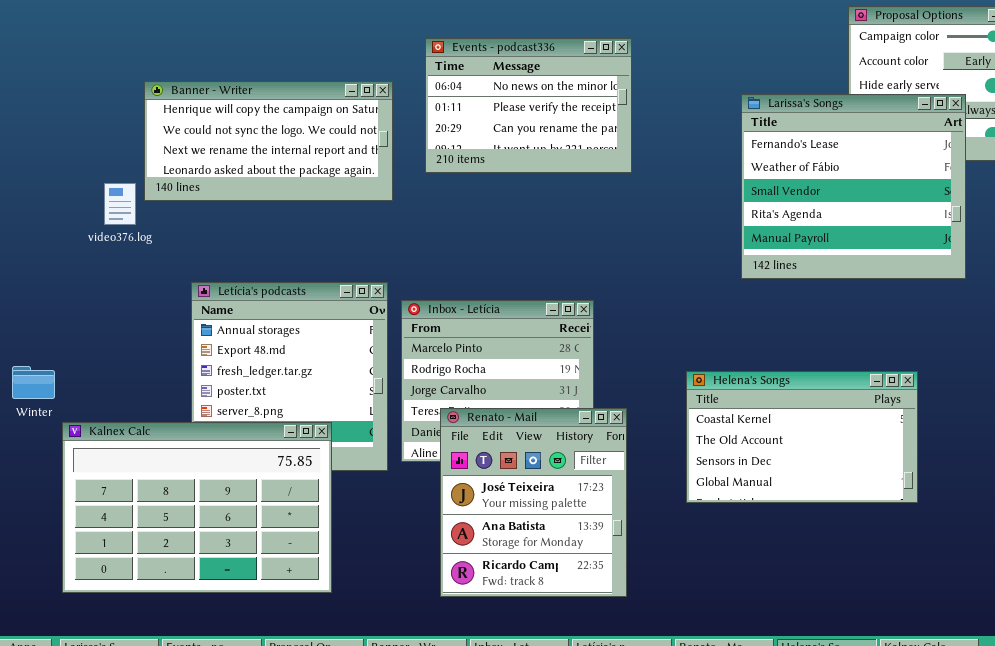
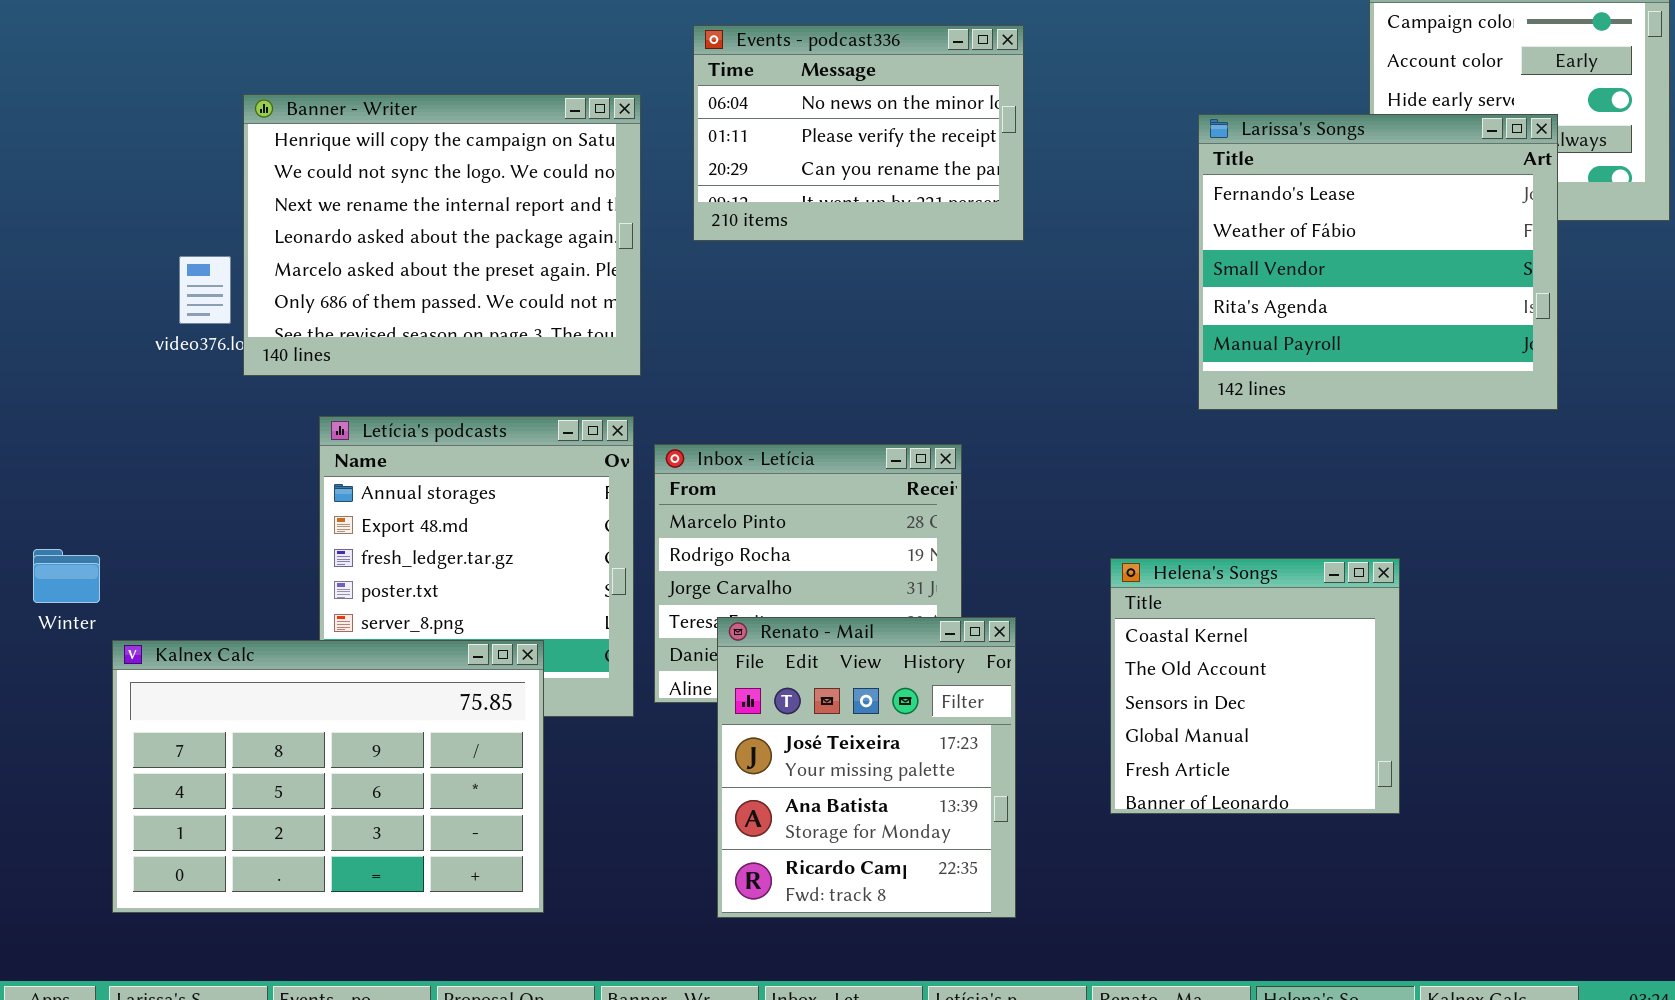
Banner - Writer: [144,81,393,201] -> [243,94,641,376], resized
Helena's Songs: [686,371,918,503] -> [1110,558,1400,814], resized

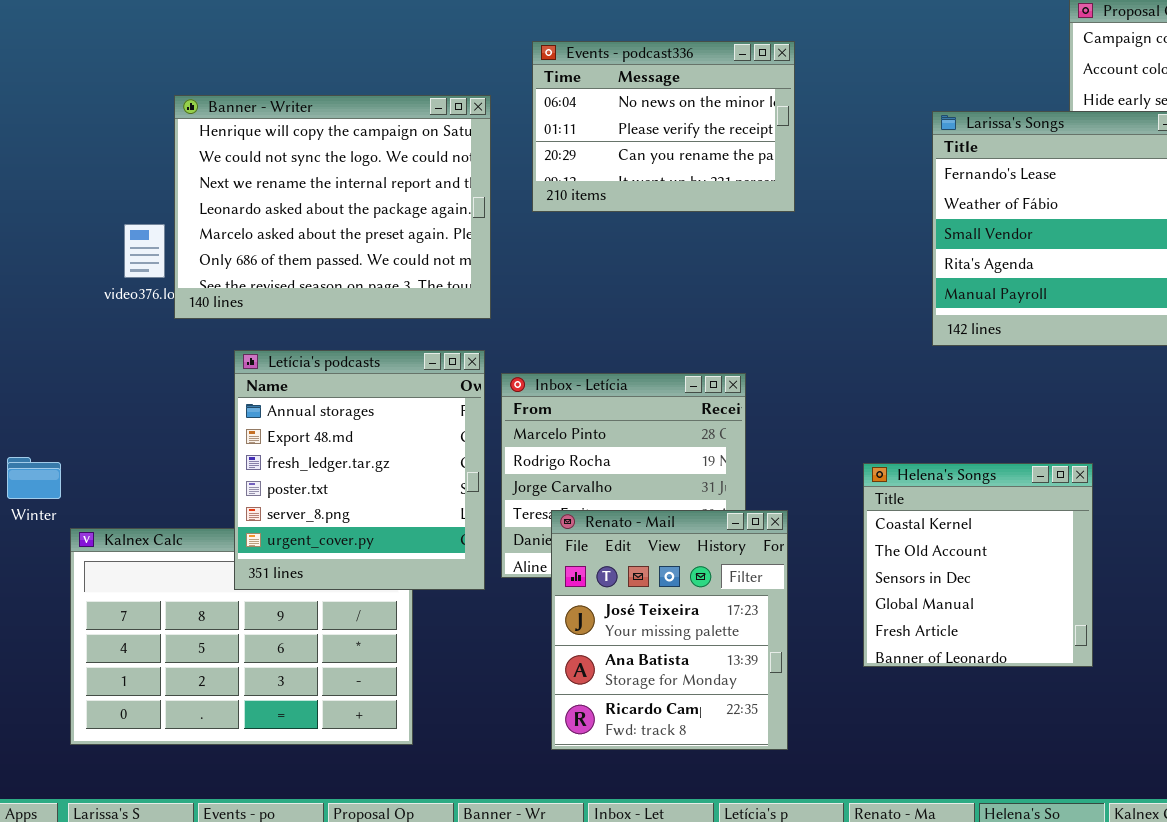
Letícia's podcasts: [319,416,634,717] -> [234,350,485,590], raised

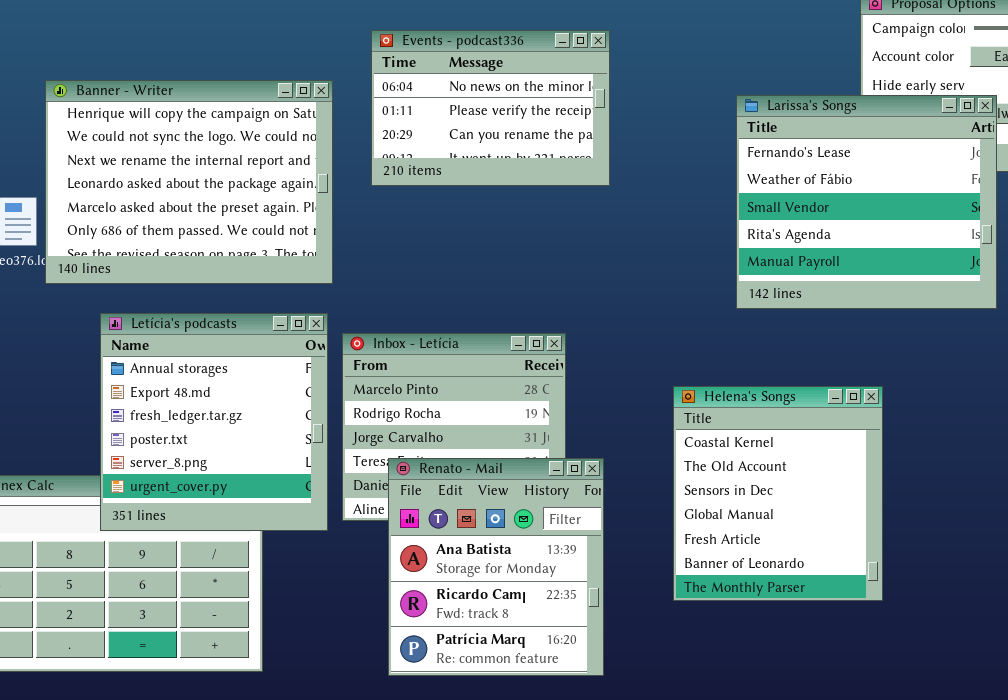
Helena's Songs: [863,463,1093,667] -> [673,386,883,601], resized
Renato - Mail: [551,510,788,750] -> [388,458,604,676], scrolled down 1 row

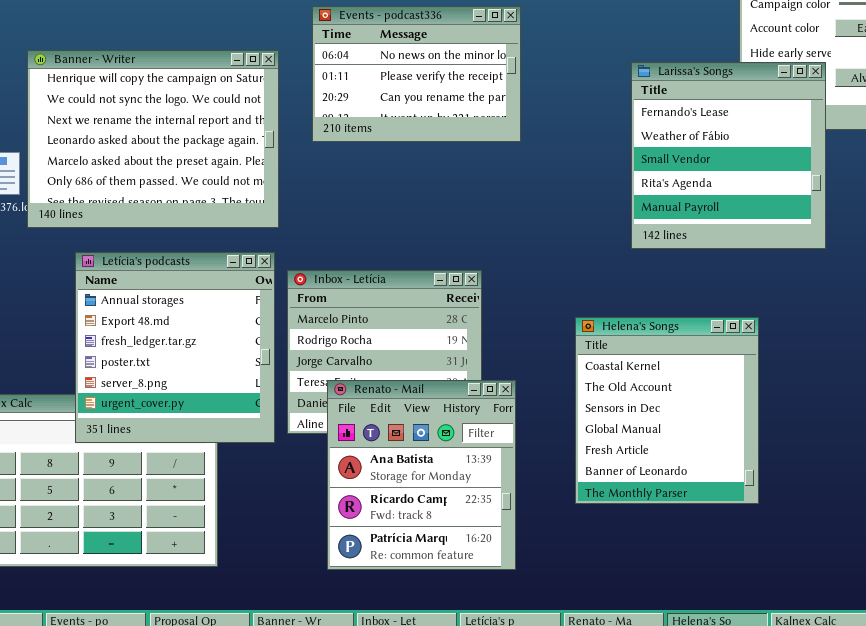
Larissa's Songs: [736,95,997,309] -> [631,62,826,249], resized

